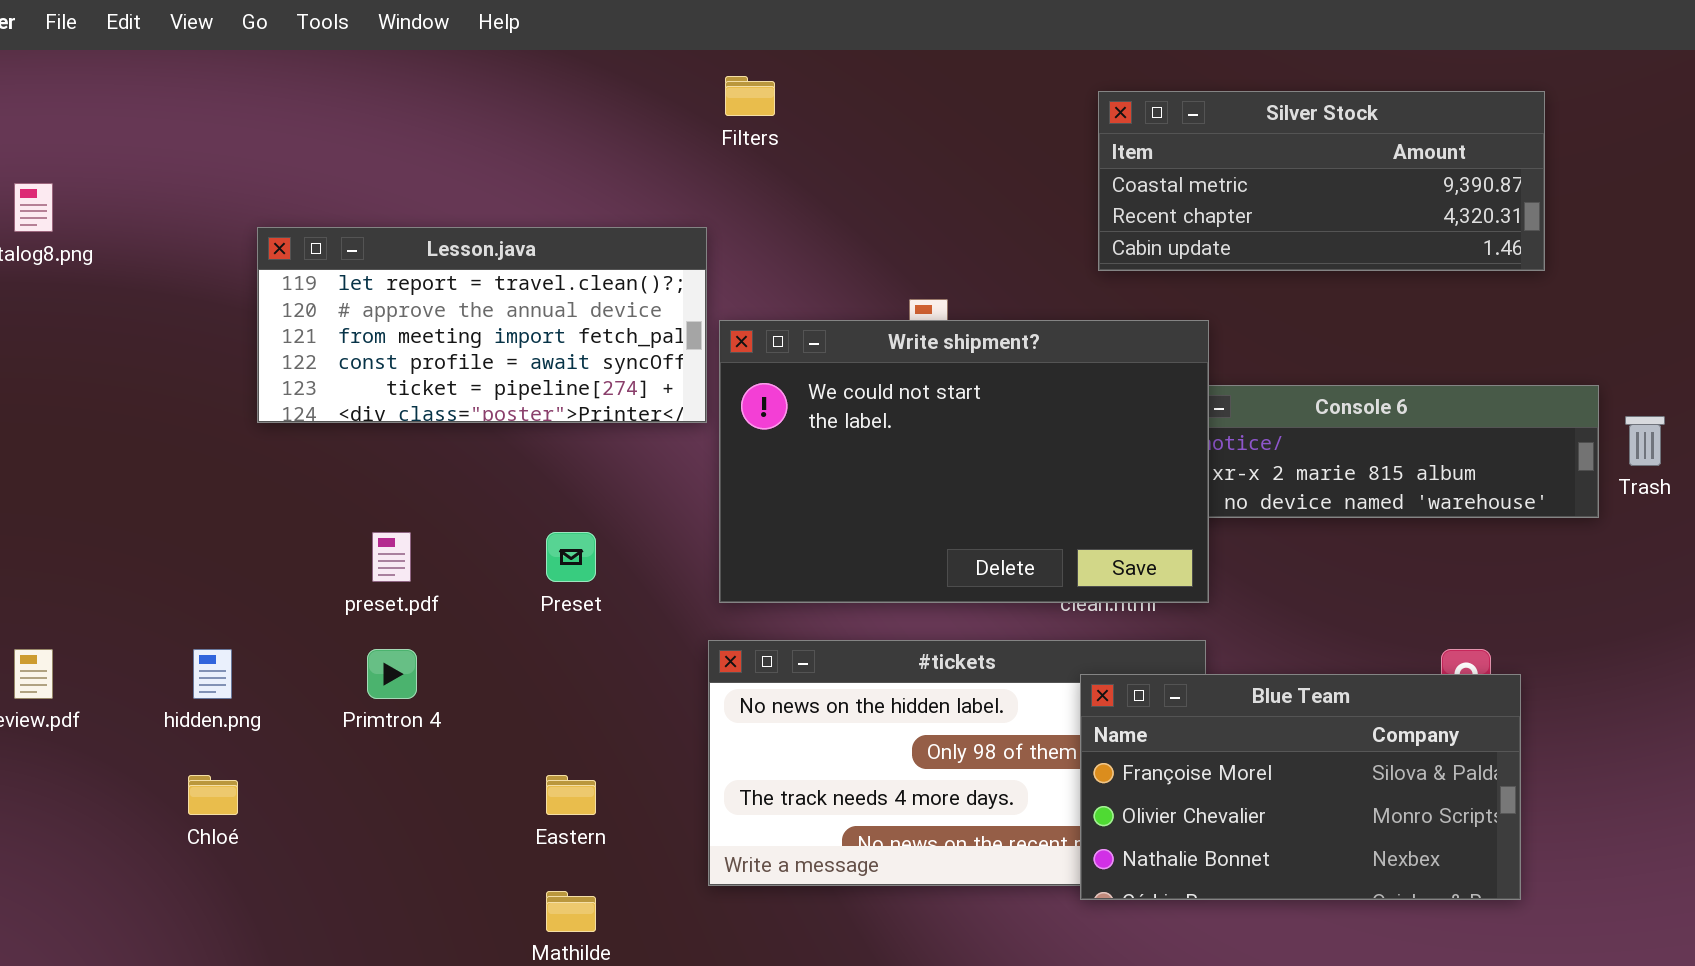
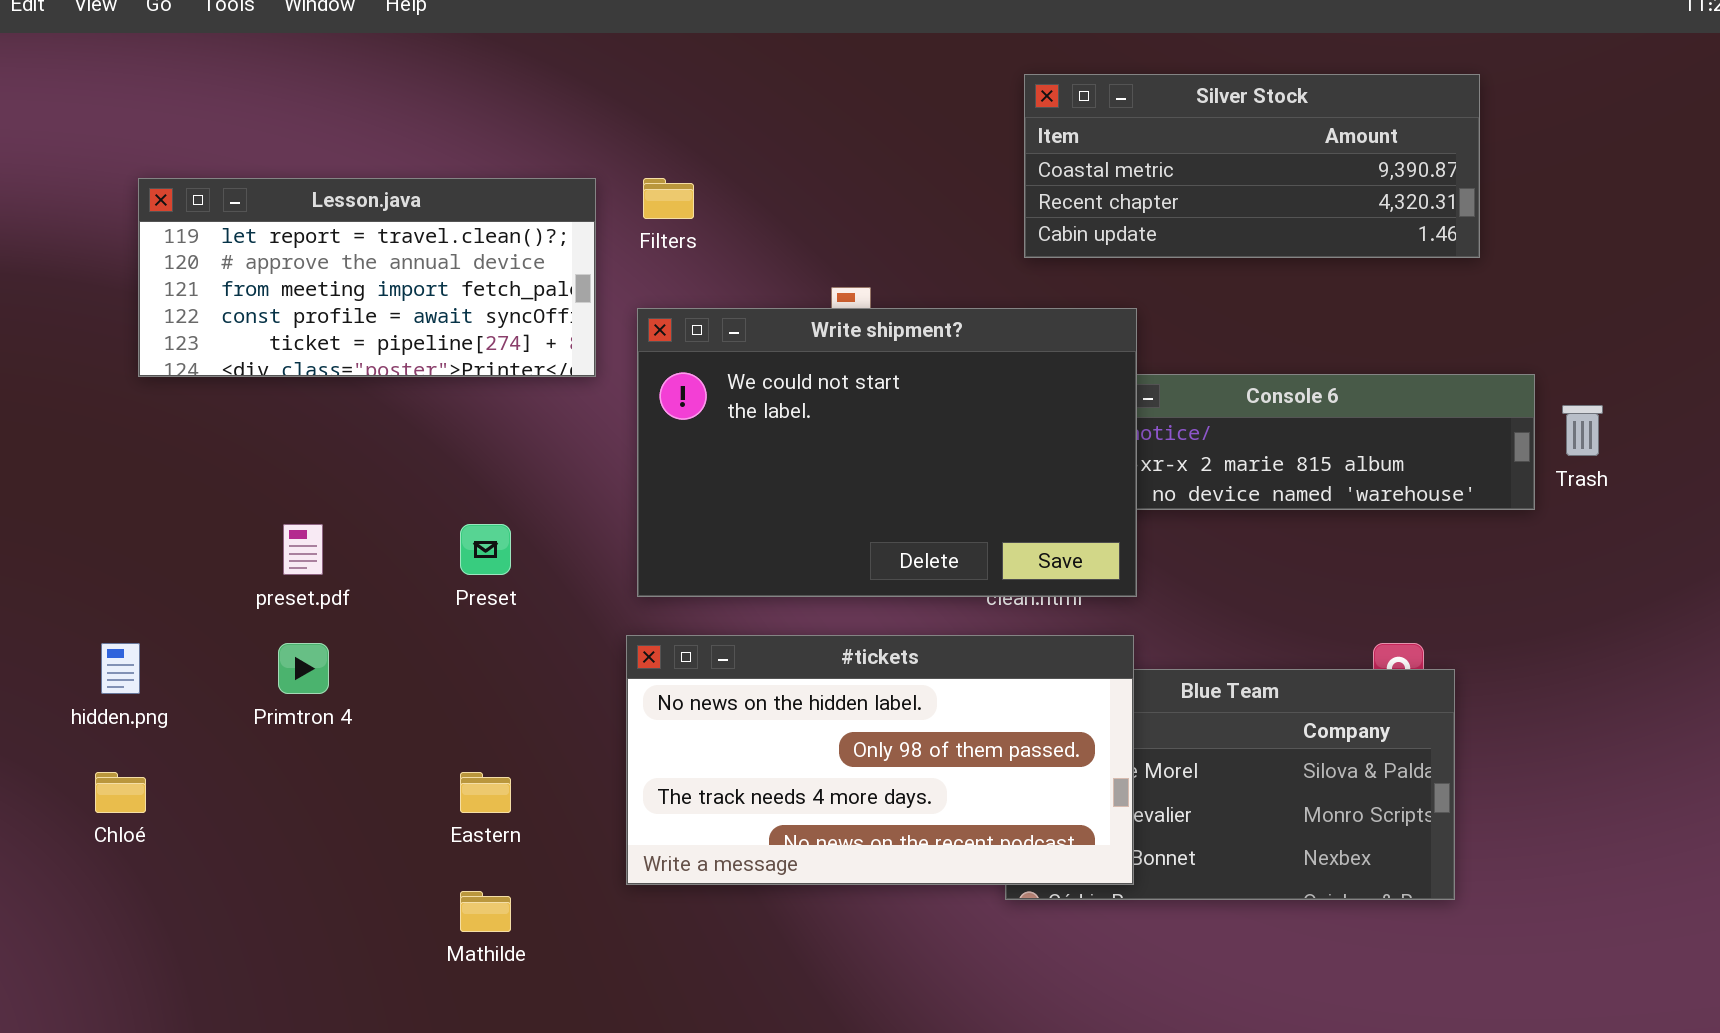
Filters: [725,76,775,116] -> [643,178,694,219], moved
Lesson.java: [257,227,707,423] -> [138,178,596,377], moved
#tickets: [708,640,1206,886] -> [626,635,1134,885], raised

